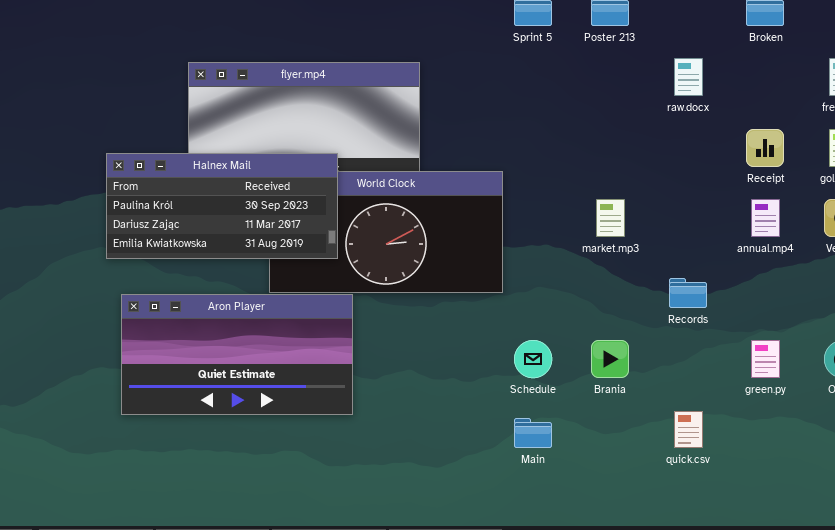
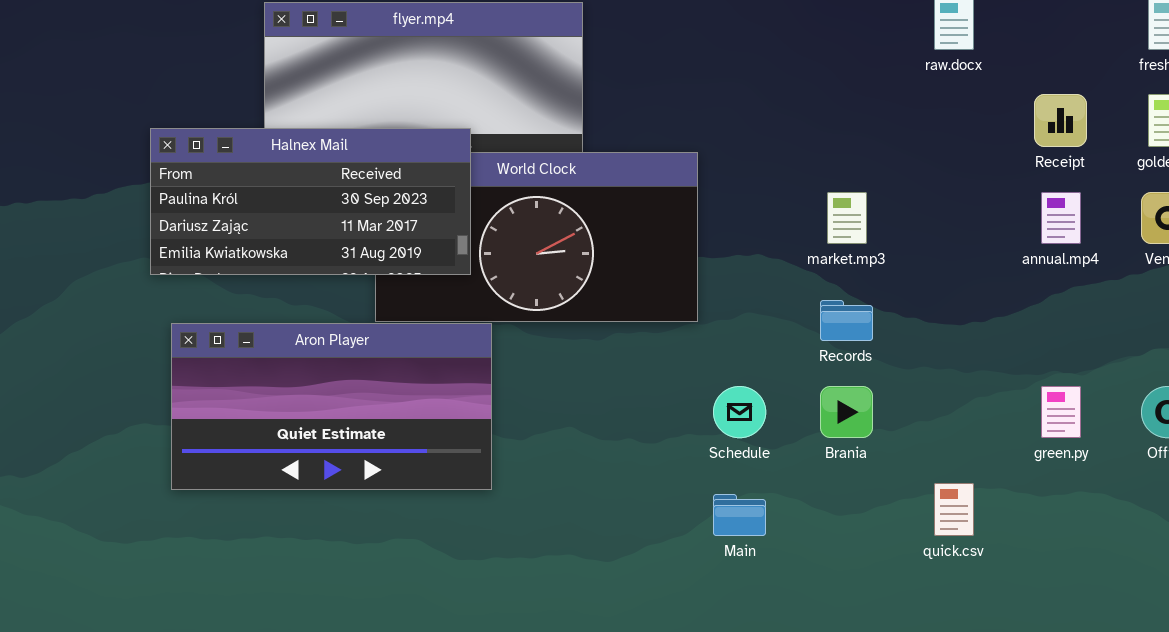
Records: [669,278,707,308] -> [820,300,873,341], moved

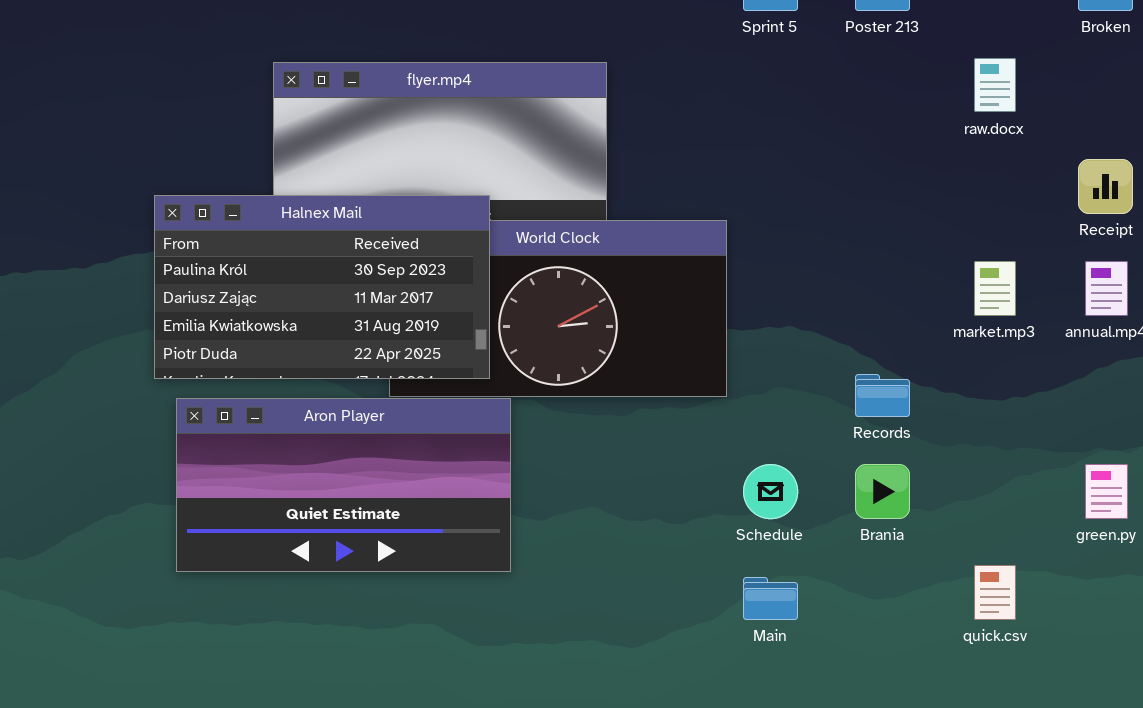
Halnex Mail: [150,128,471,275] -> [154,195,490,379], resized
market.mp3: [827,192,867,244] -> [974,261,1016,316], moved

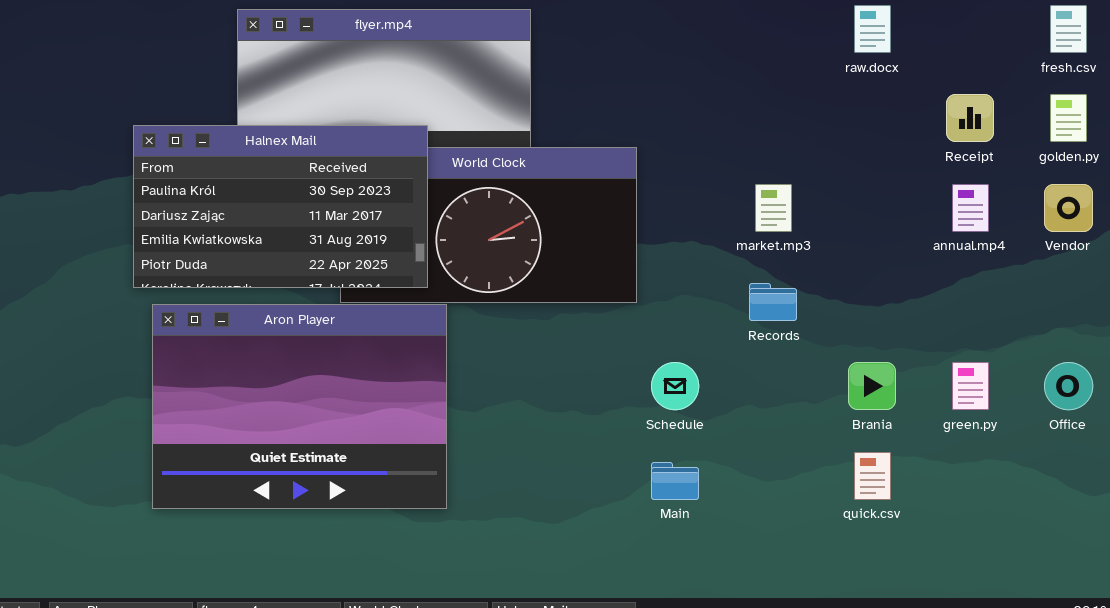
market.mp3: [974,261,1016,316] -> [755,184,792,232], moved
Aron Player: [176,398,511,572] -> [152,304,447,509], resized
Brania: [855,464,910,519] -> [848,362,896,410], moved

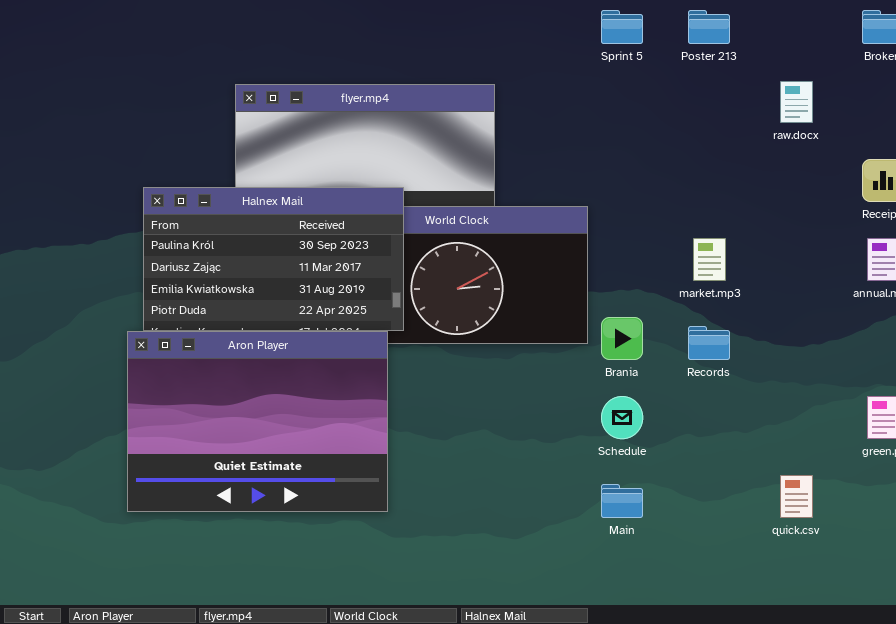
Aron Player: [152,304,447,509] -> [127,331,388,512], moved
Brania: [848,362,896,410] -> [601,317,643,360], moved

